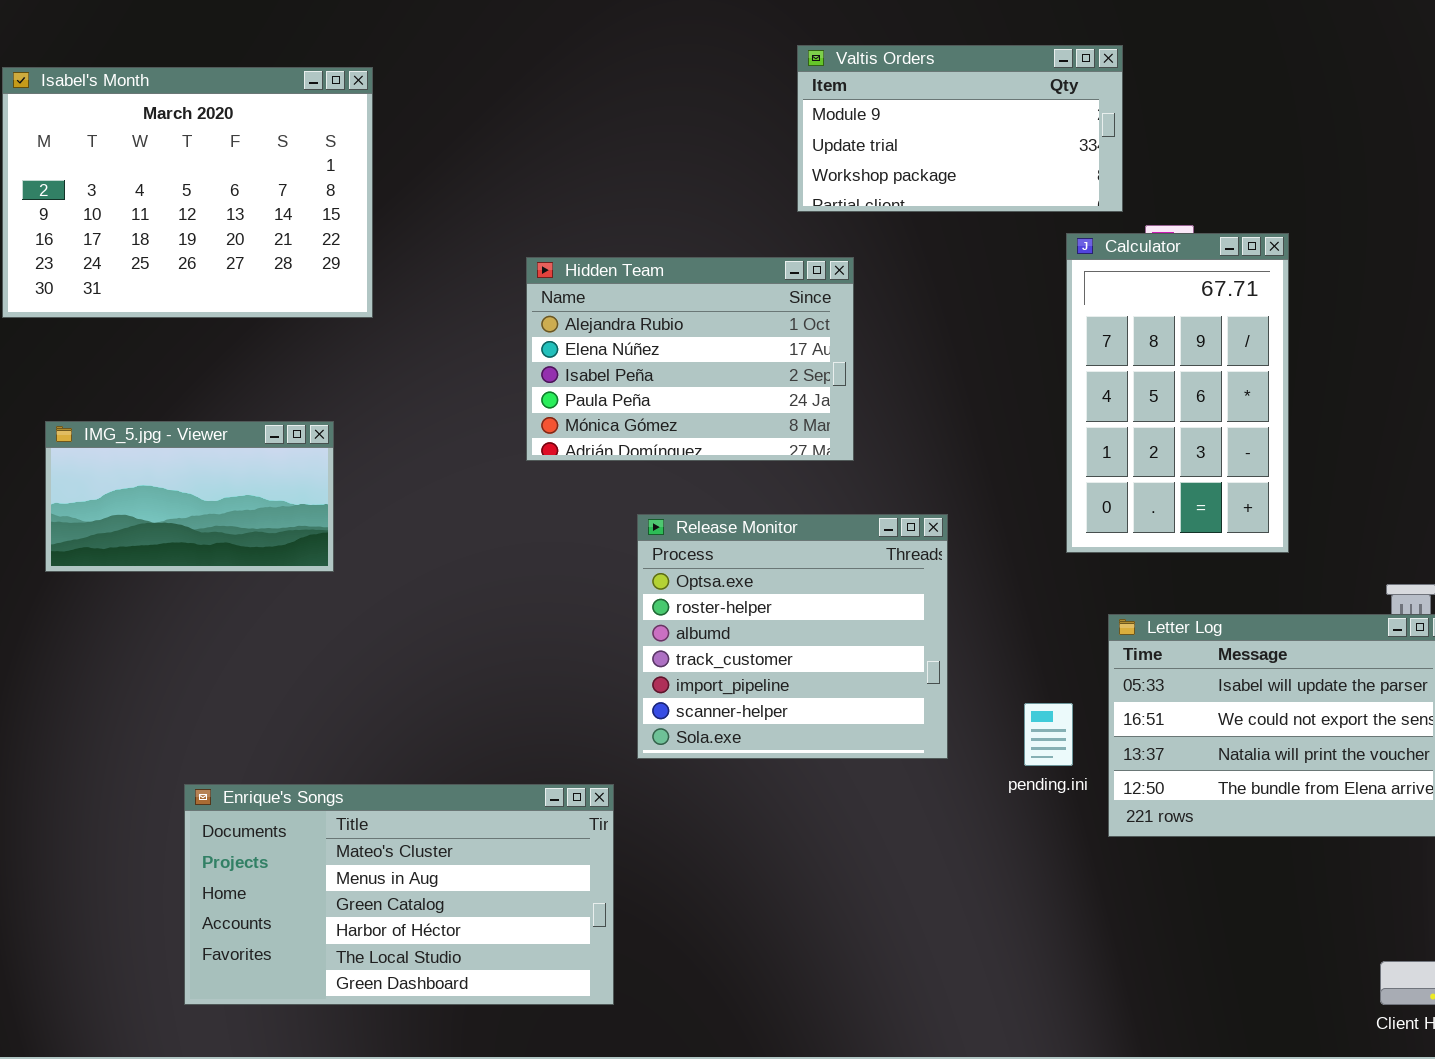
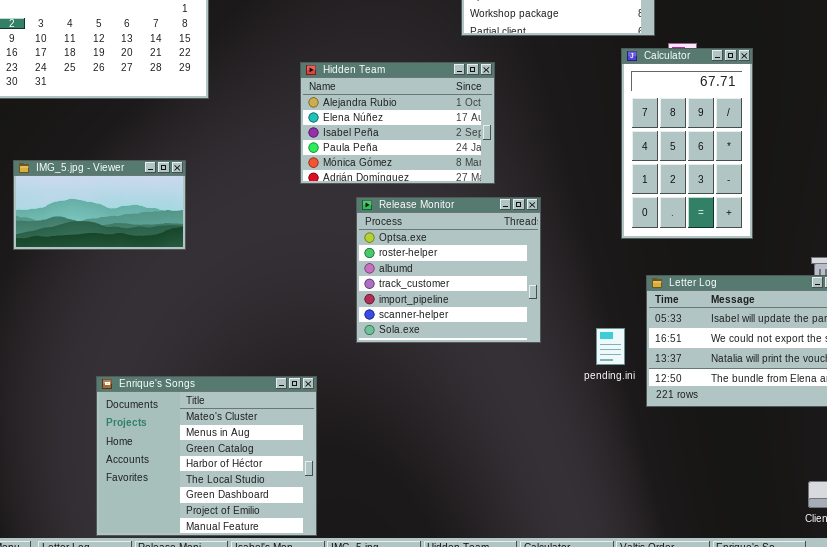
Release Monitor: [637,514,948,759] -> [356,197,541,343], moved
Enrique's Songs: [184,784,614,1005] -> [96,376,317,536], resized

